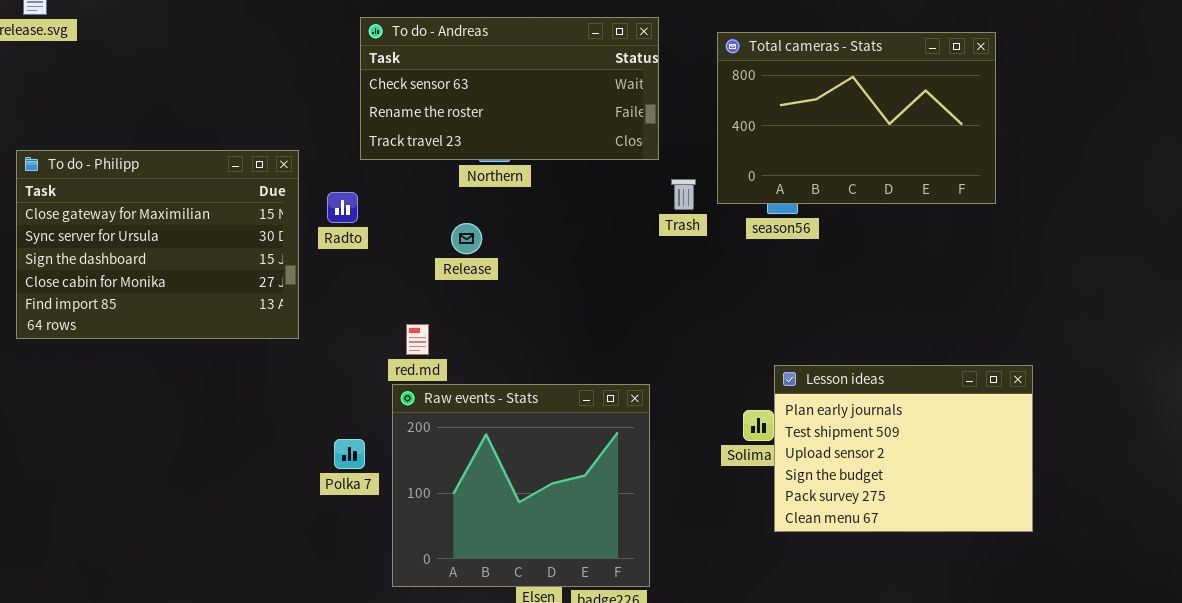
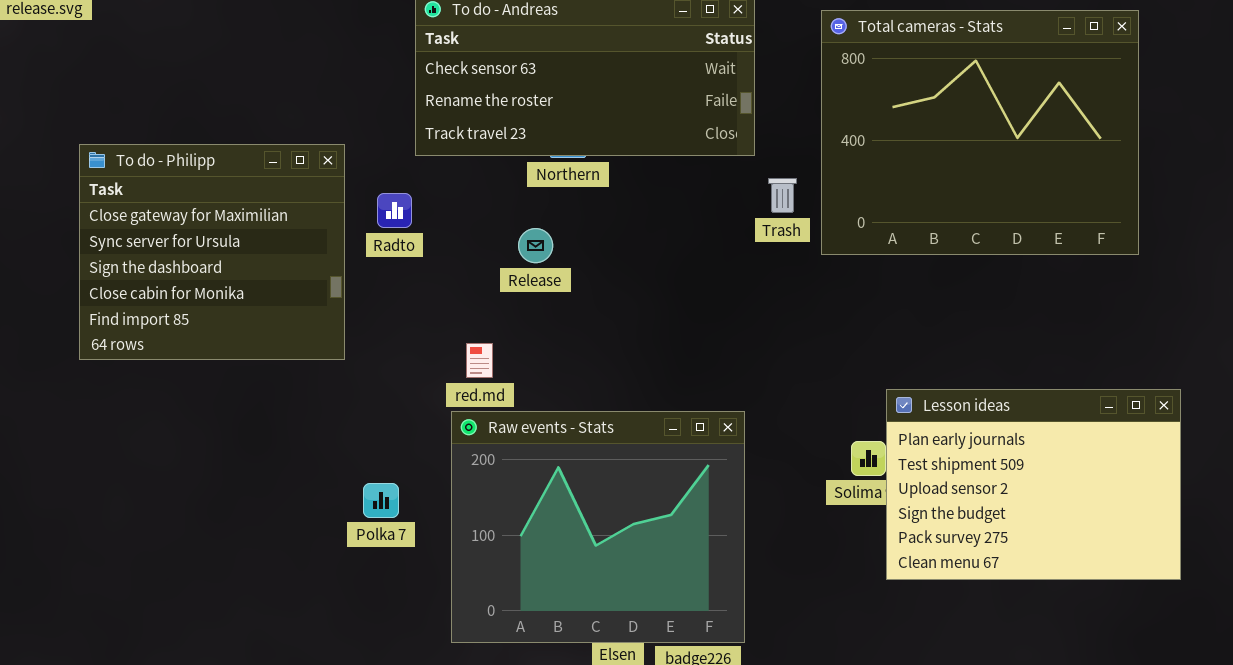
Total cameras - Stats: [717,32,996,204] -> [821,10,1139,255], resized
To do - Philipp: [16,150,299,339] -> [79,144,345,360], resized
Polka 7: [334,439,365,469] -> [363,483,399,518], moved

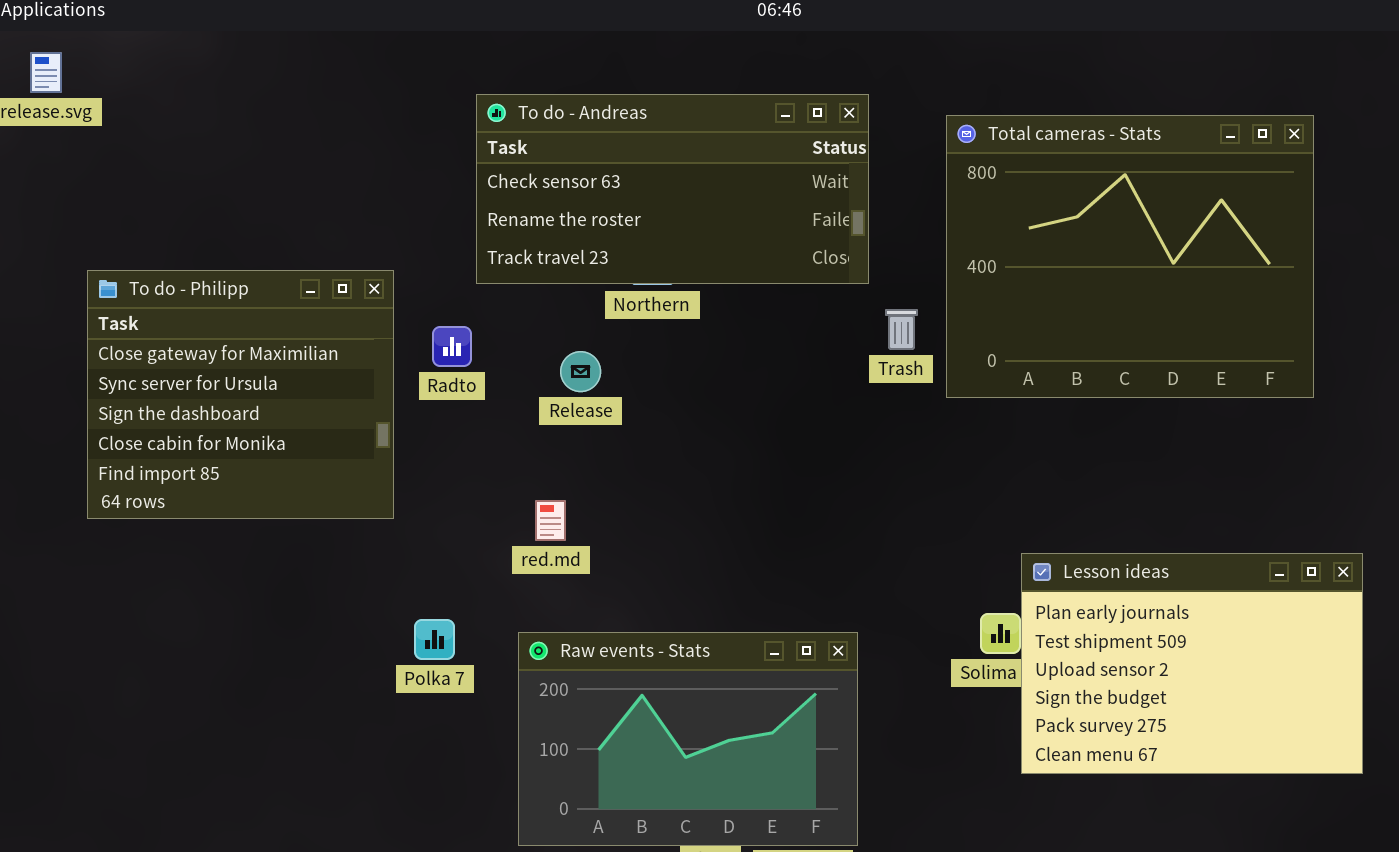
Release: [518,228,553,263] -> [560,351,601,392], moved
Raw events - Stats: [451,411,745,643] -> [518,632,858,846], resized
Polka 7: [363,483,399,518] -> [414,619,455,660], moved

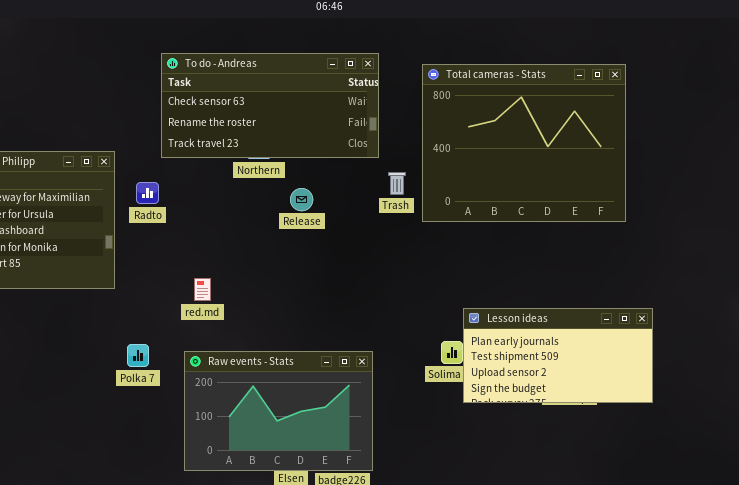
Release: [560,351,601,392] -> [290,188,313,211], moved
Lesson ideas: [1021,553,1363,774] -> [463,308,653,403], resized

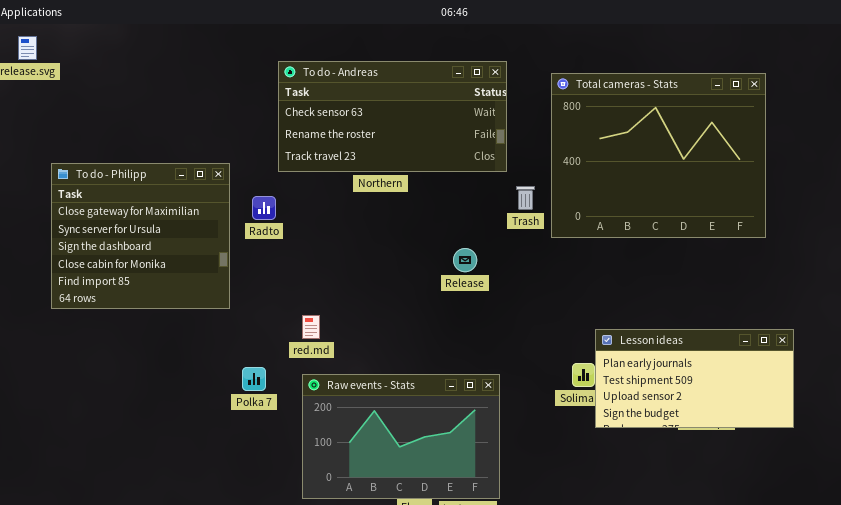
Release: [290,188,313,211] -> [453,248,477,272], moved
red.md: [194,278,211,301] -> [302,315,320,339], moved

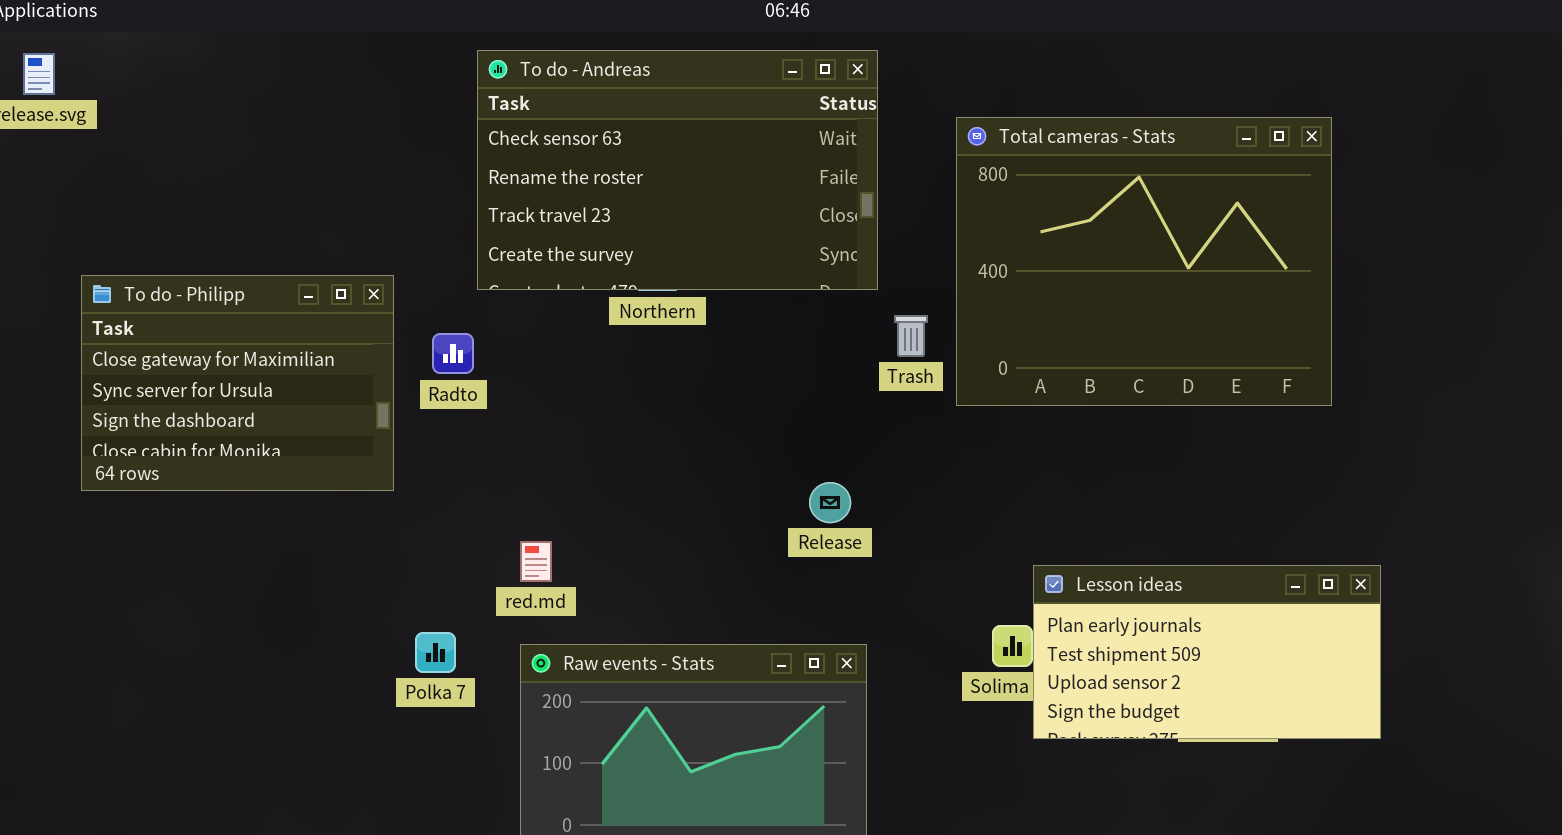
To do - Andreas: [278,61,507,172] -> [477,50,878,290], resized
To do - Philipp: [51,163,230,309] -> [81,275,394,491], resized
Release: [453,248,477,272] -> [809,482,851,523], moved

